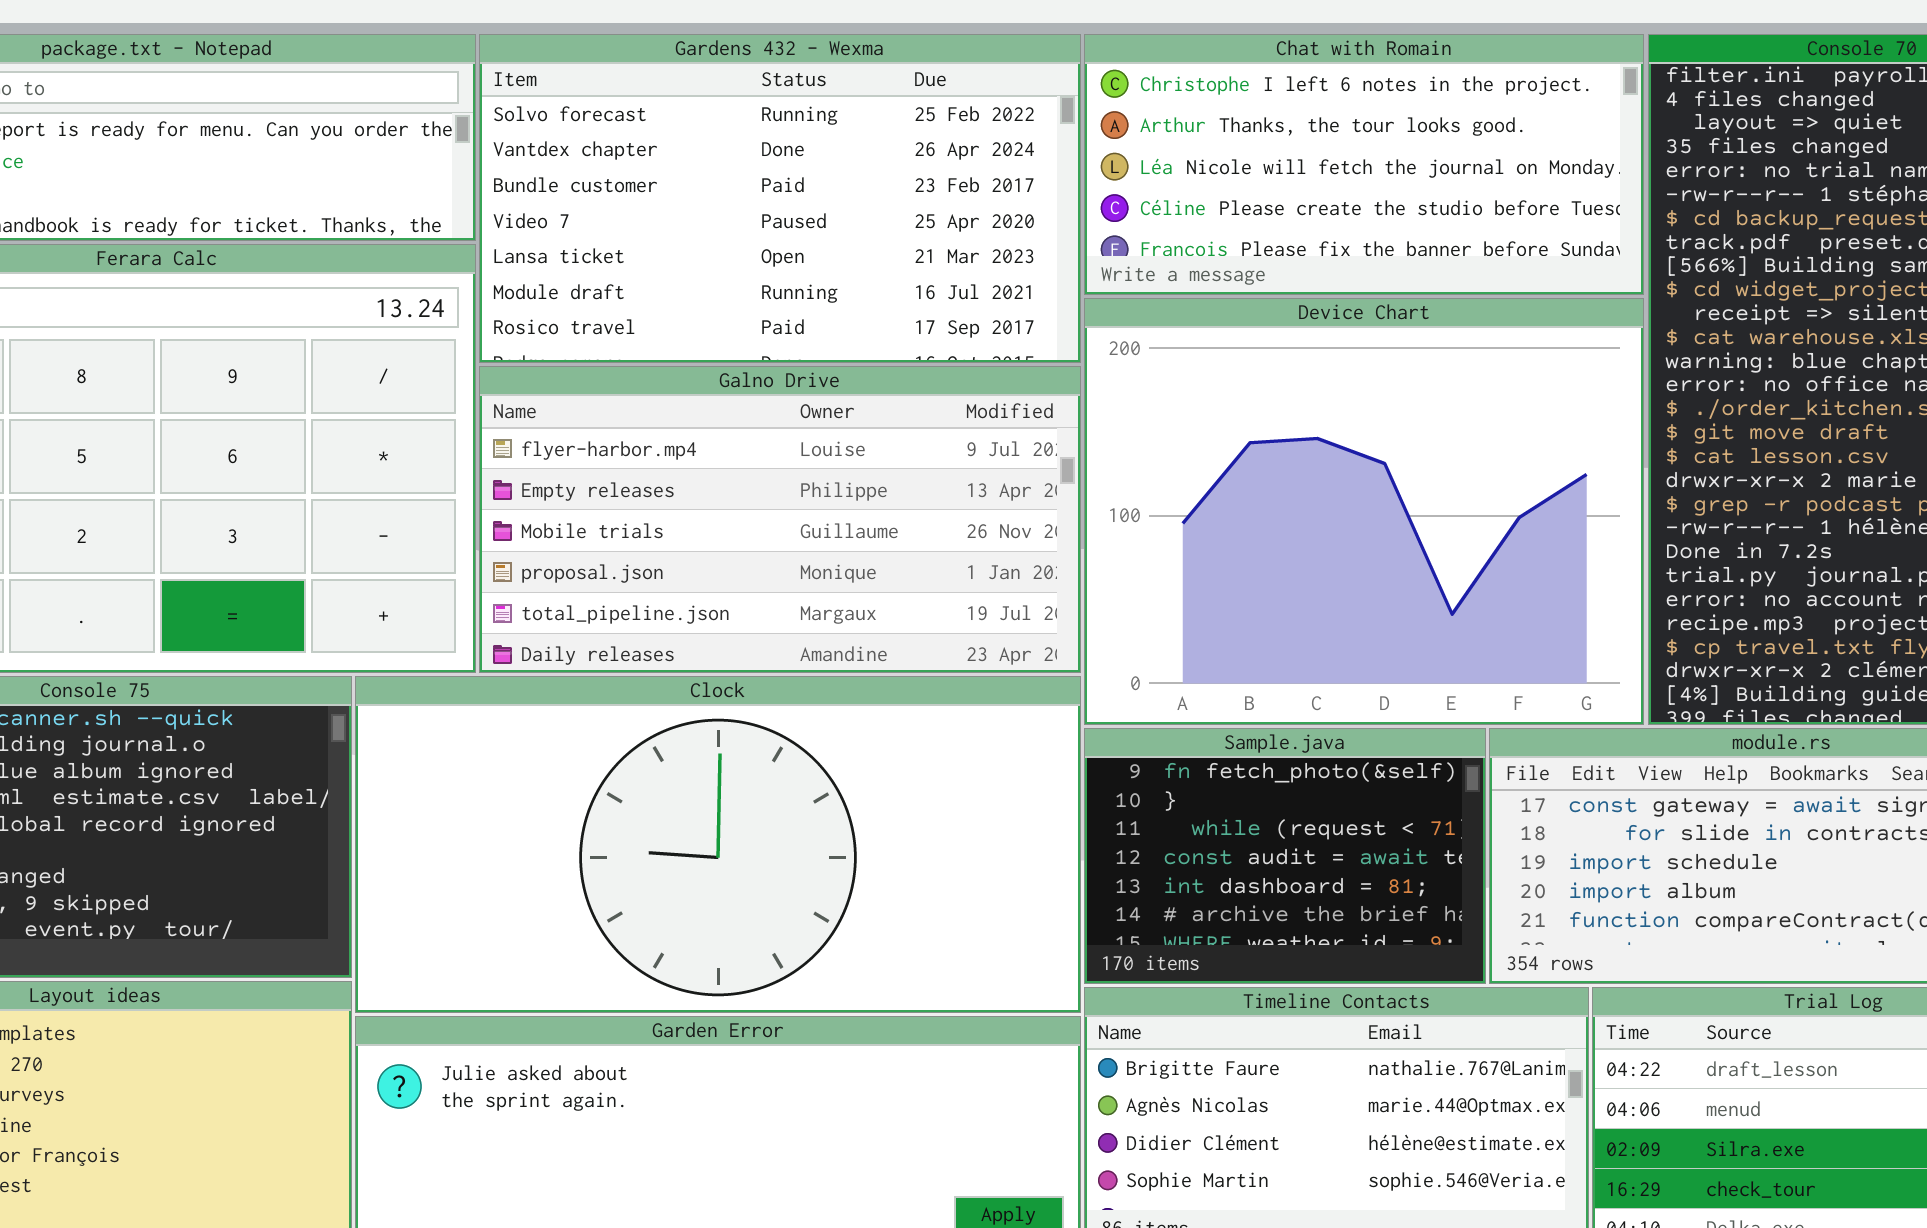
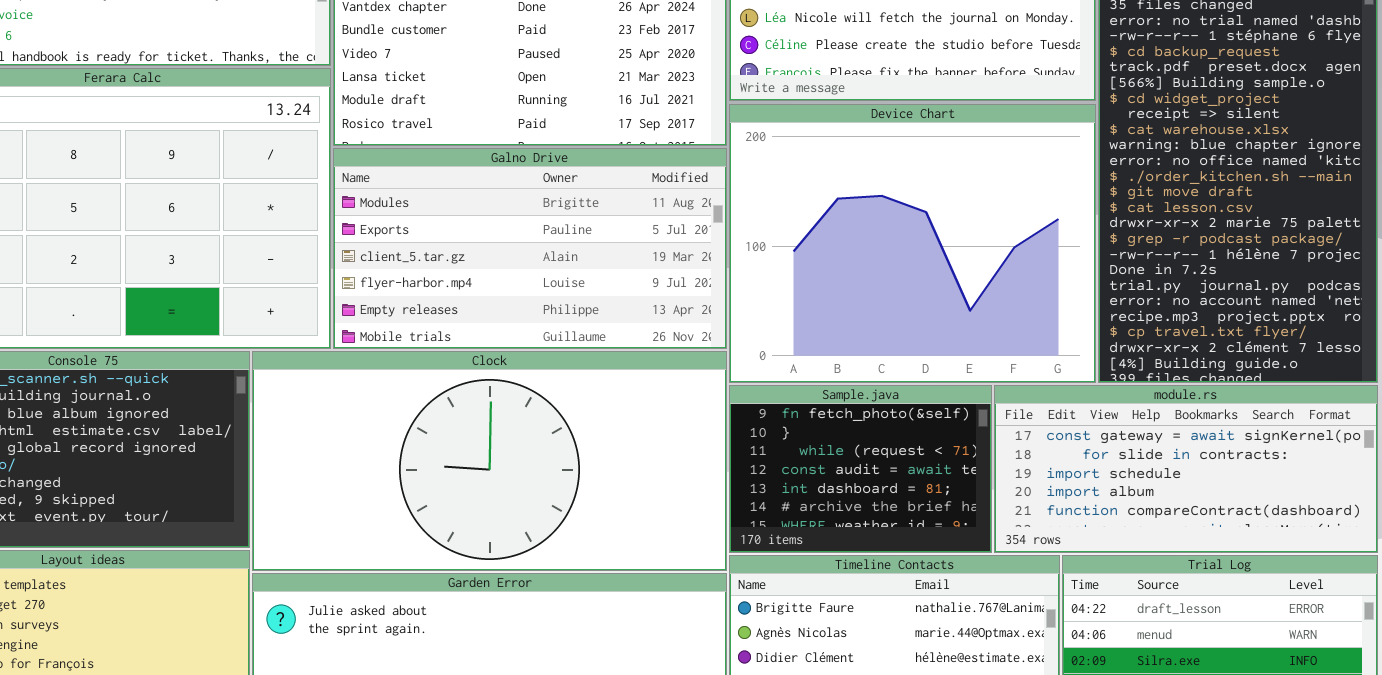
Galno Drive: [479,366,1081,673] -> [333,148,727,349], scrolled up 3 rows

